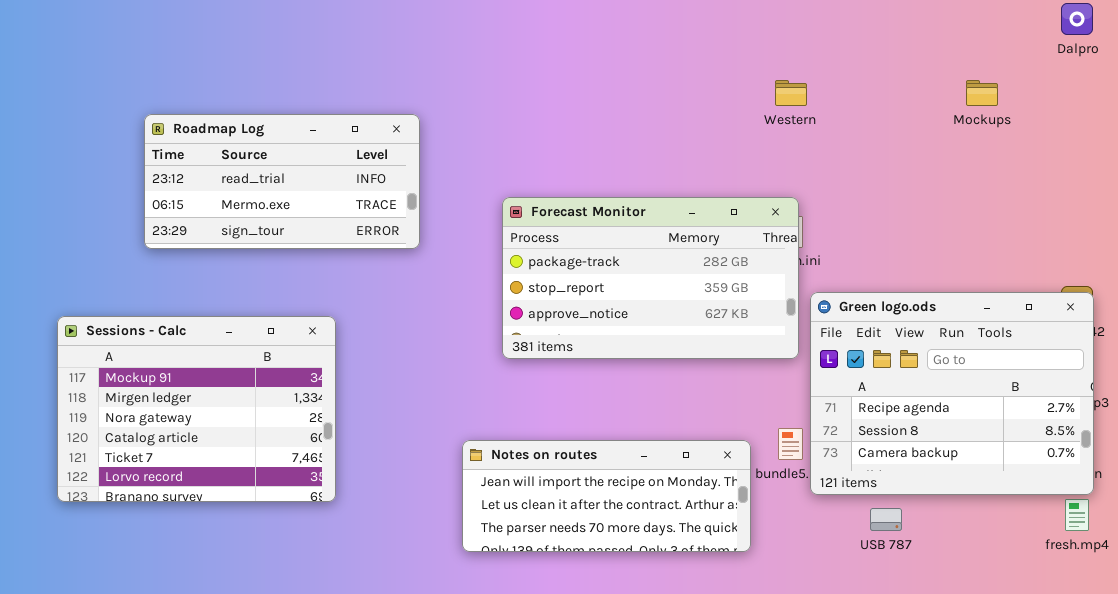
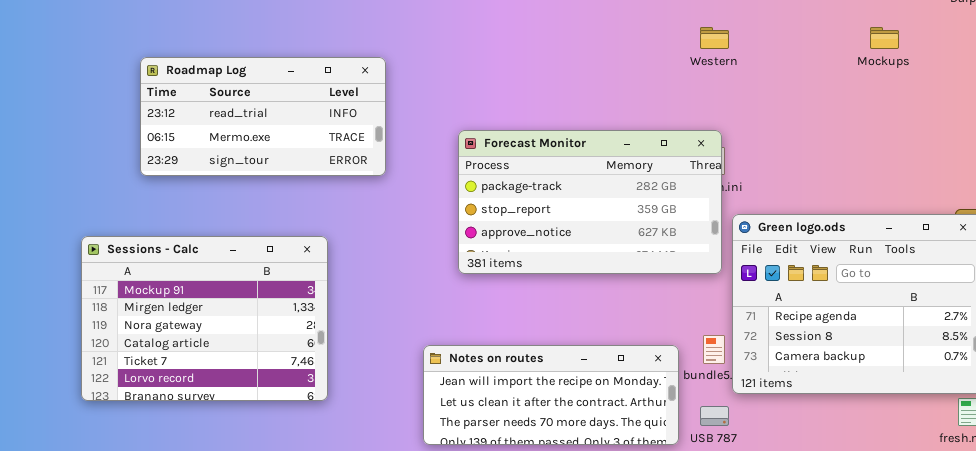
Sessions - Calc: [57,316,336,502] -> [81,236,328,401], moved
USB 787: [870,508,902,531] -> [700,406,729,426], moved

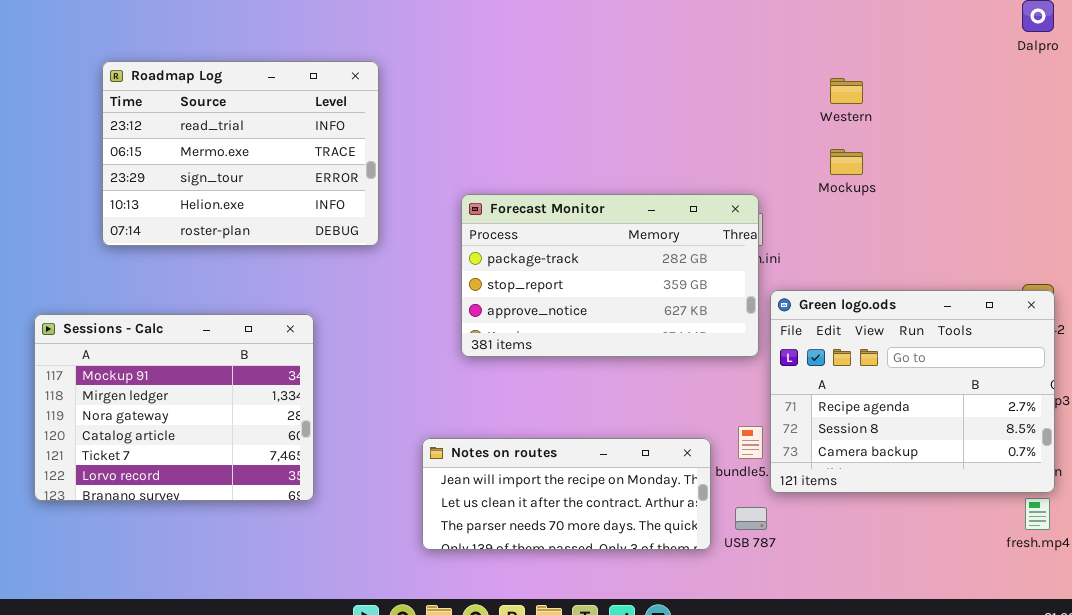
Western: [700,27,729,49] -> [830,78,863,104], moved
Mockups: [870,27,899,49] -> [830,149,863,175], moved
Roadmap Log: [140,57,386,176] -> [102,61,379,246], resized

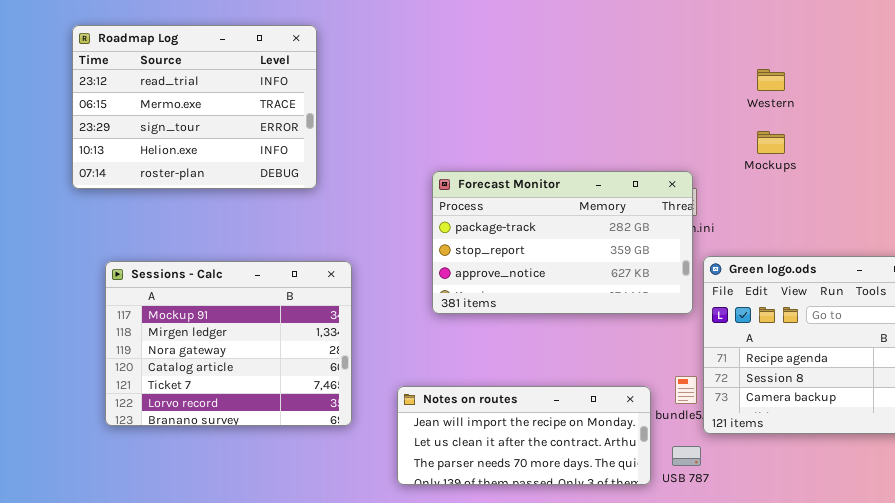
Roadmap Log: [102,61,379,246] -> [72,25,317,189], moved
Sessions - Calc: [34,314,314,501] -> [105,261,352,426], moved

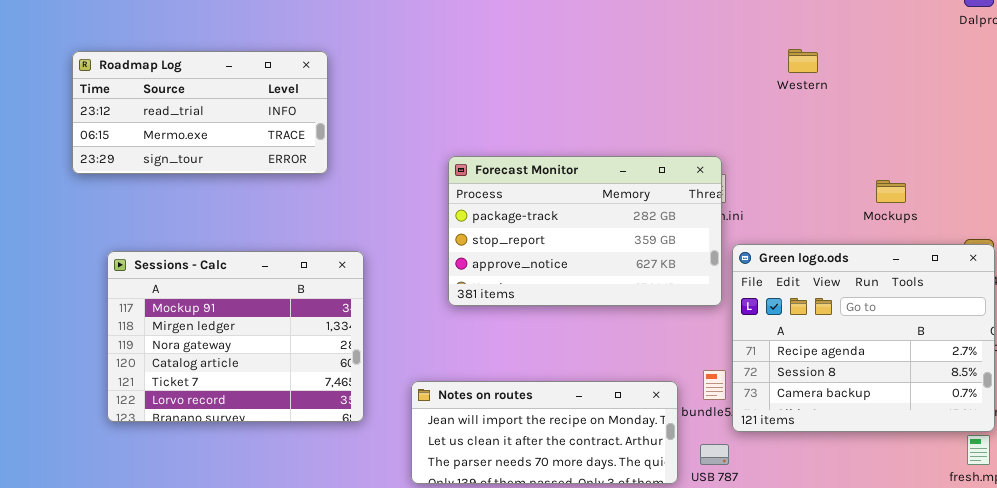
Roadmap Log: [72,25,317,189] -> [72,51,328,174], resized
Mockups: [757,131,785,154] -> [876,180,906,203], moved

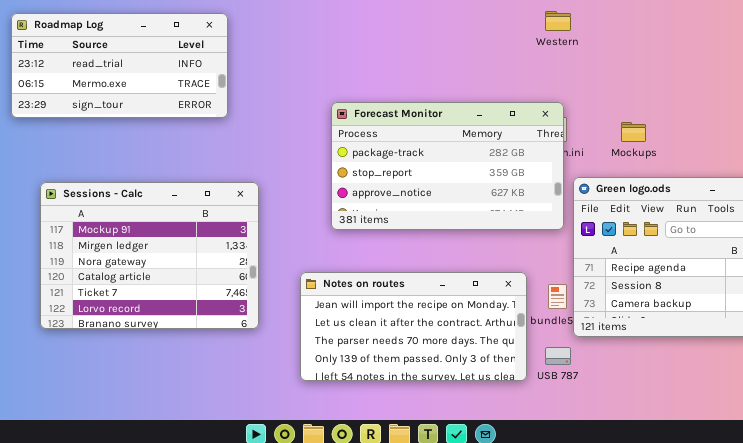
Western: [788,49,818,73] -> [545,11,571,31], moved
Mockups: [876,180,906,203] -> [621,122,646,142], moved
Notes on routes: [411,381,678,484] -> [300,272,527,381], resized

